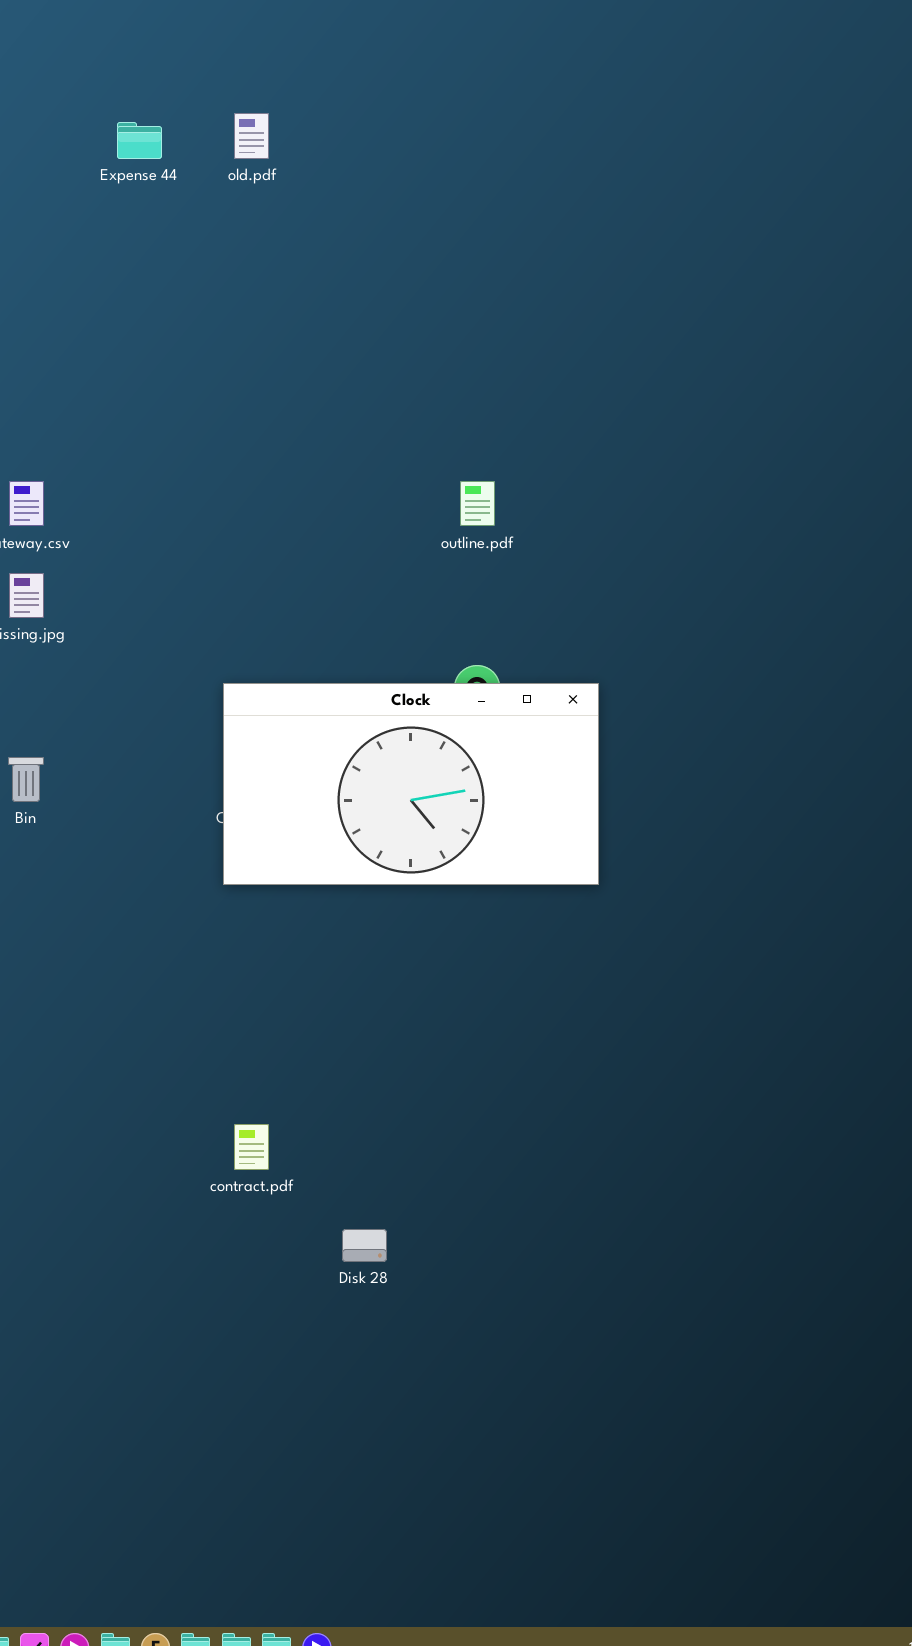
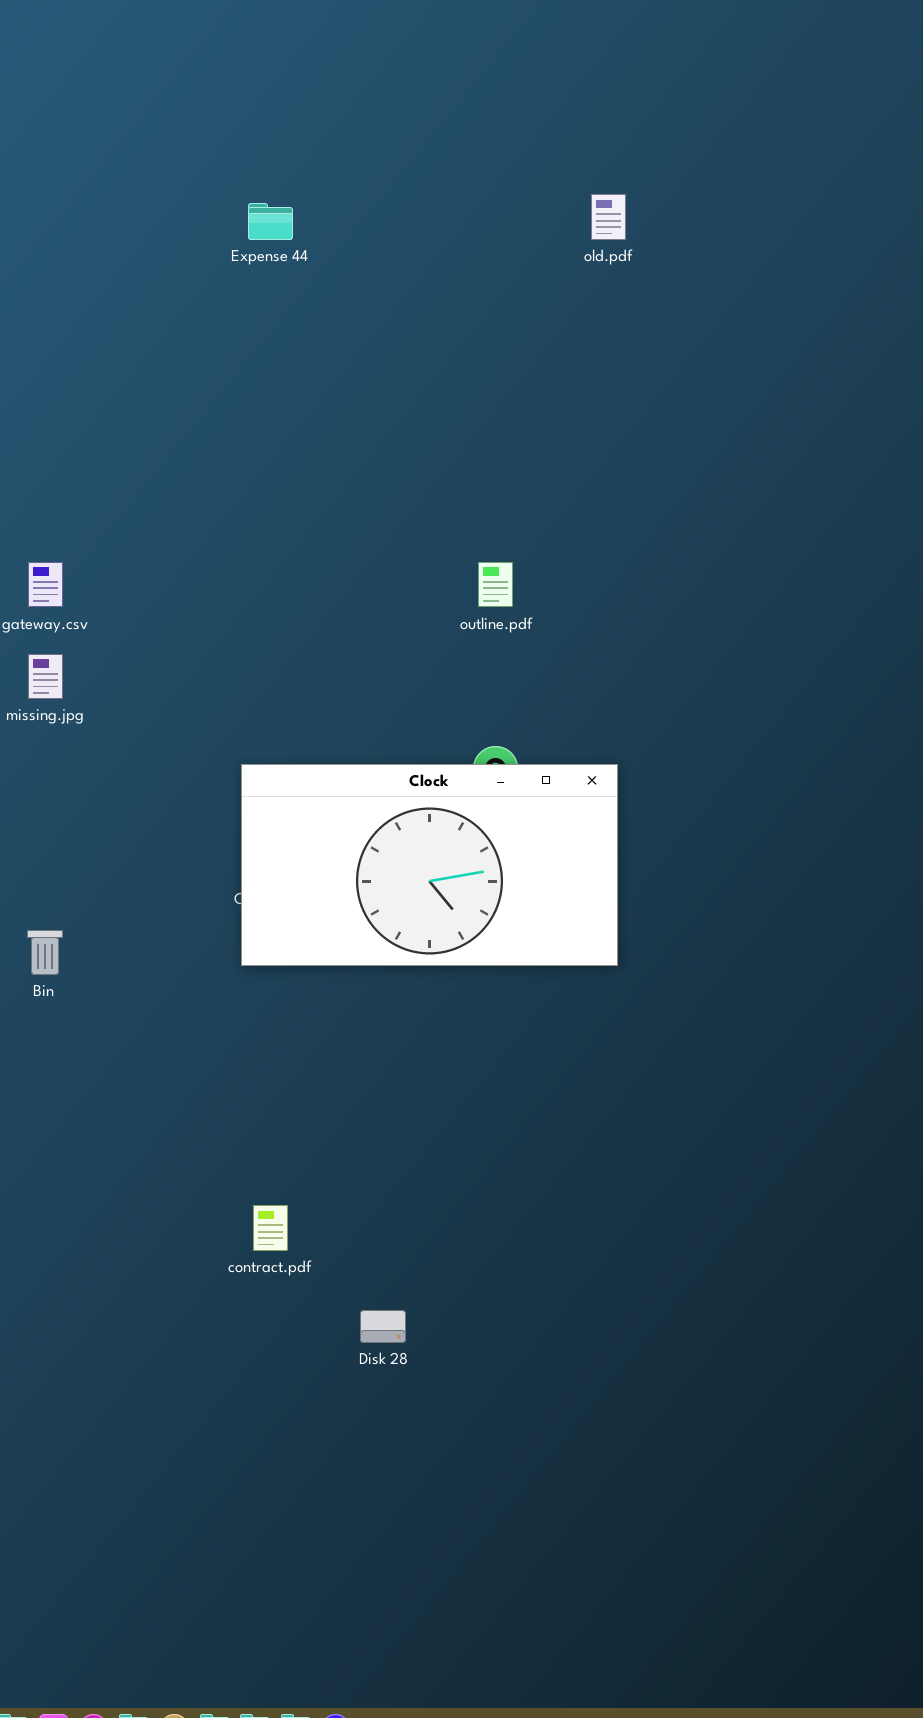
old.pdf: [234,113,269,159] -> [591,194,626,240], moved
Expense 44: [117,122,162,159] -> [248,203,293,240], moved
Bin: [8,757,44,802] -> [27,930,63,975], moved

